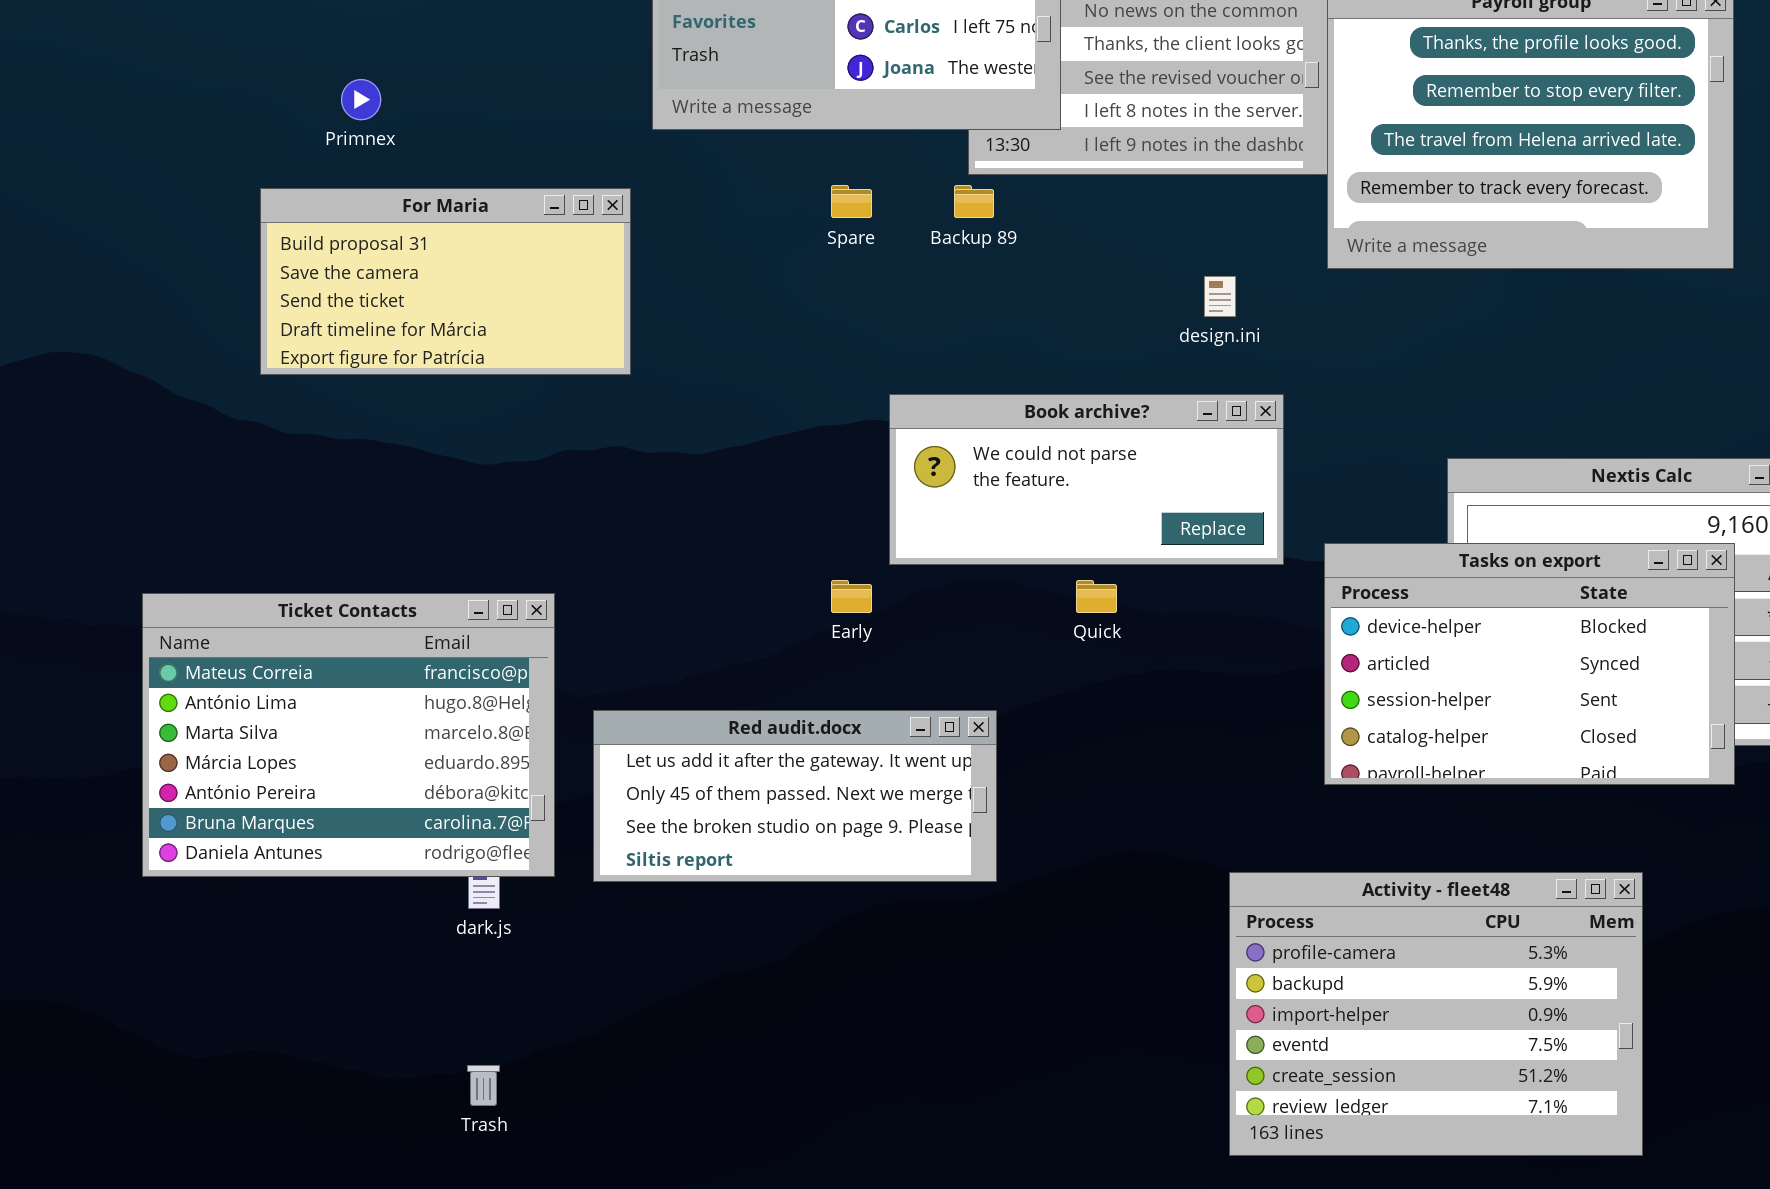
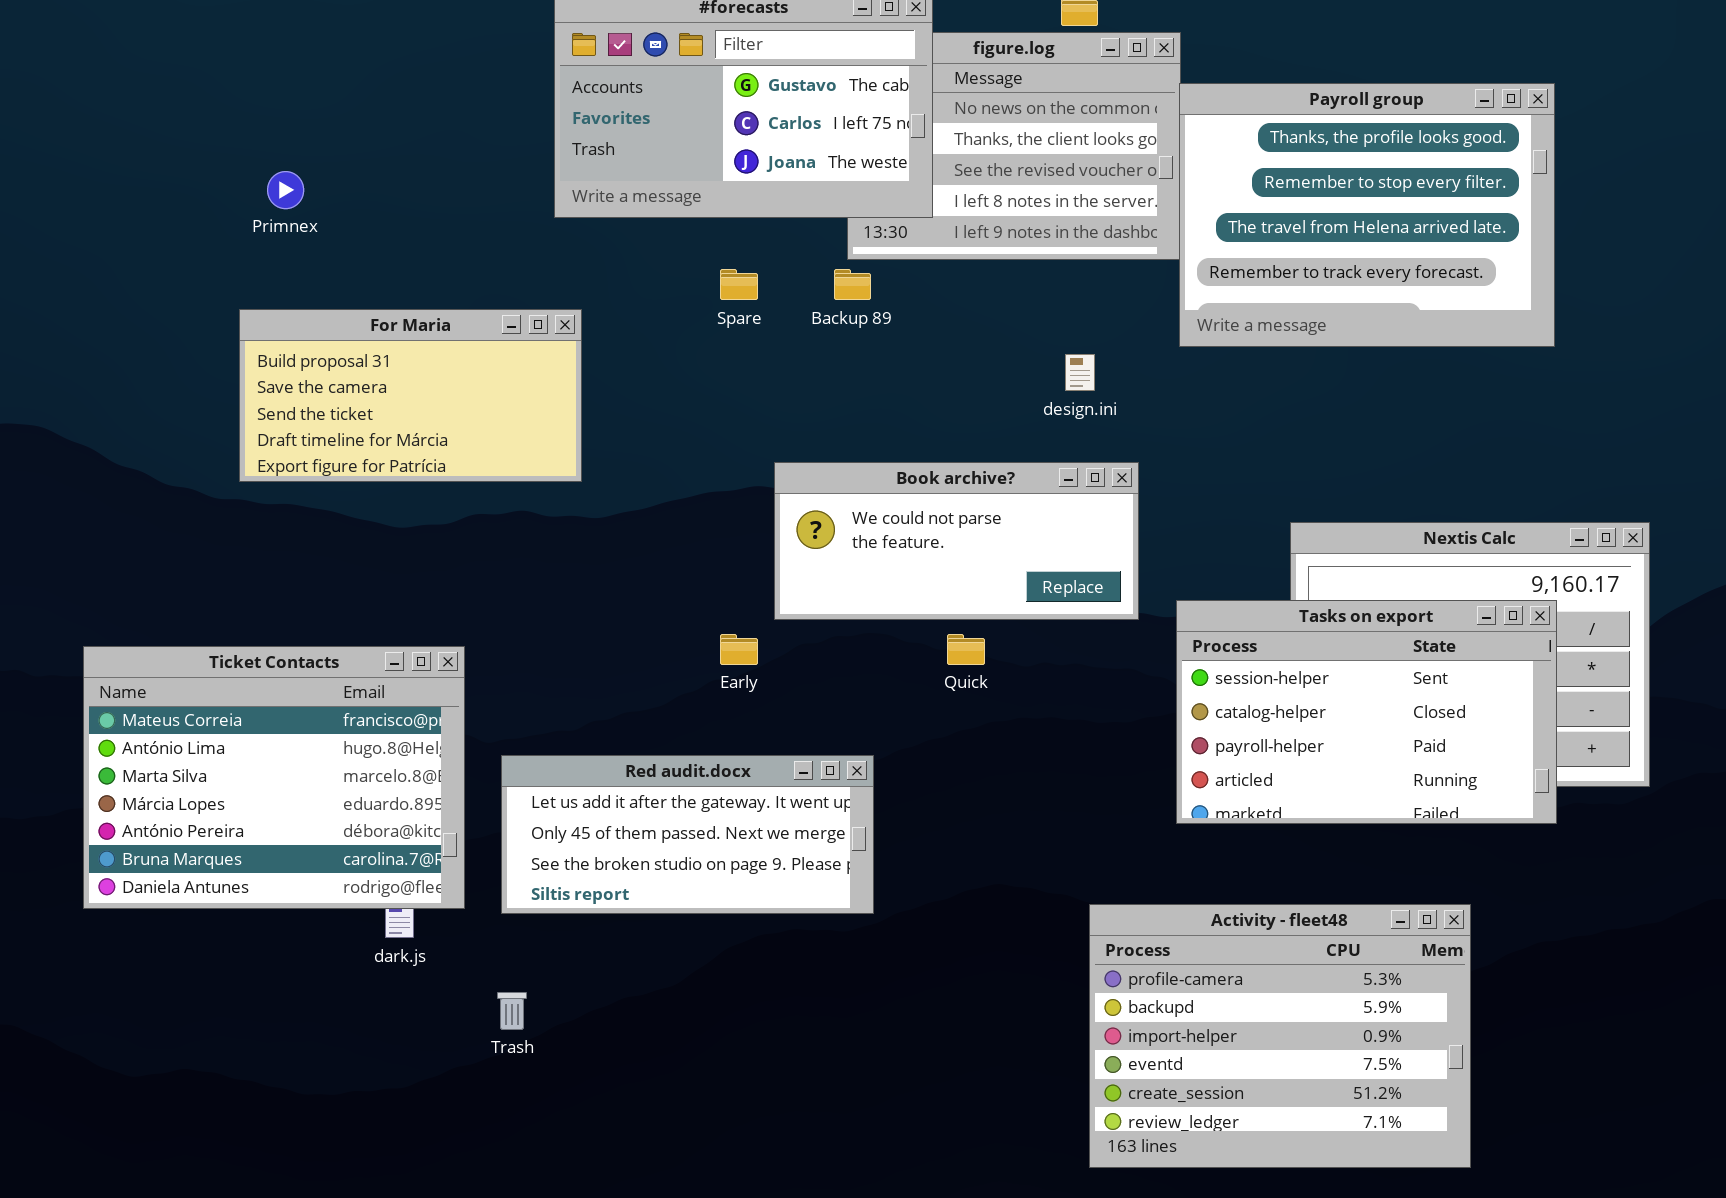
For Maria: [260,188,631,375] -> [239,309,582,482], moved
Tasks on export: [1324,543,1735,785] -> [1176,600,1557,824], scrolled down 2 rows
Trash: [467,1065,500,1106] -> [497,992,527,1030], moved

